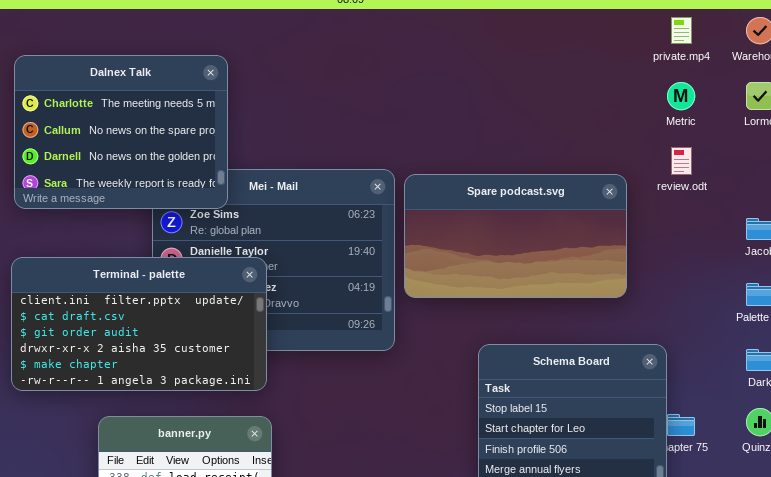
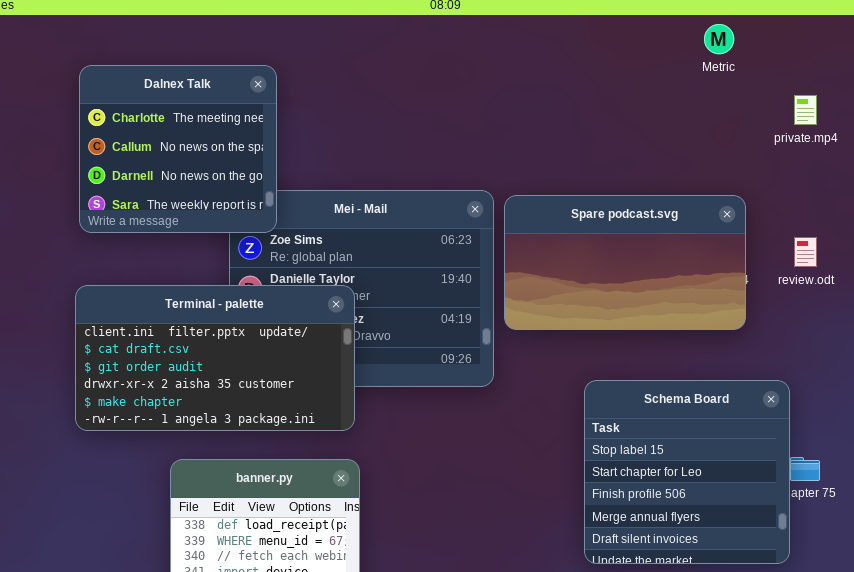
private.mp4: [671,17,692,44] -> [794,95,817,125], moved
Dalnex Talk: [14,55,228,209] -> [79,65,277,233], resized
Metric: [667,82,695,110] -> [704,24,734,54], moved
review.odt: [671,147,692,175] -> [794,237,817,267], moved

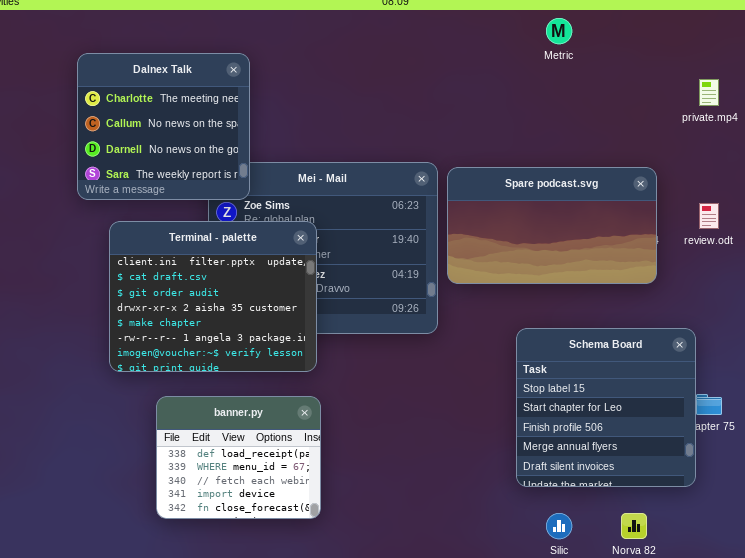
Metric: [704,24,734,54] -> [546,18,572,44], moved
Terminal - palette: [75,285,355,431] -> [109,221,317,372], resized

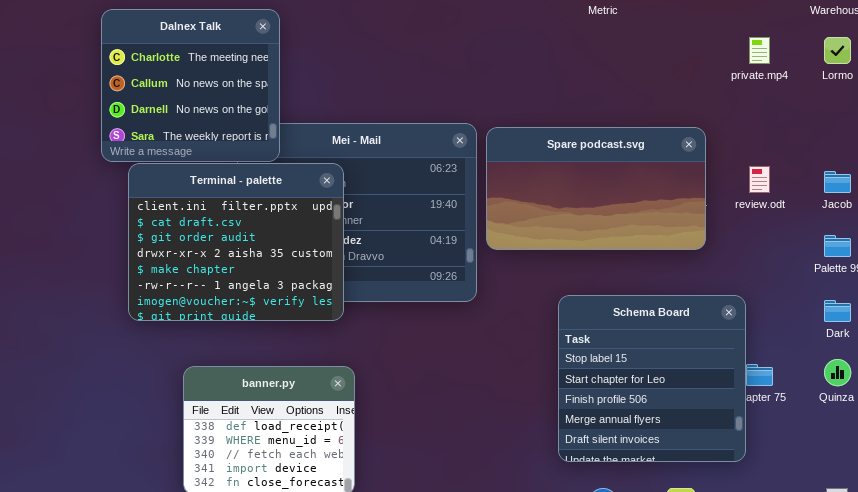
Terminal - palette: [109,221,317,372] -> [128,163,344,321], moved

